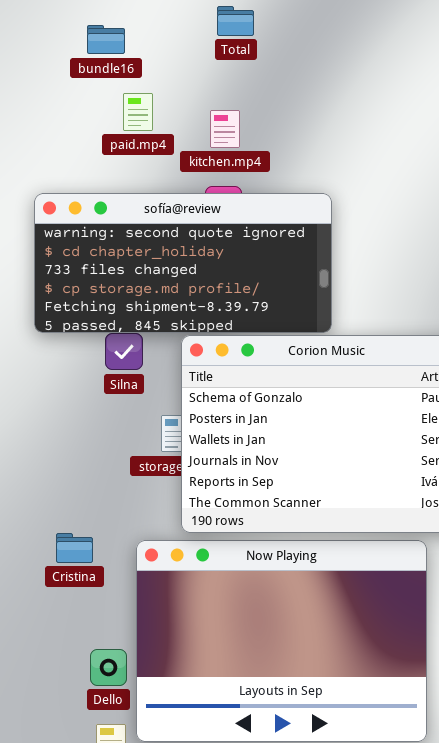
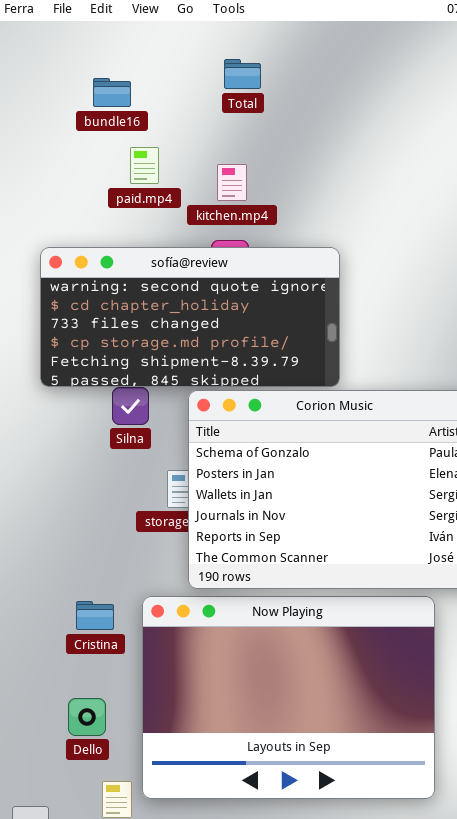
Cristina: [56,533,93,563] -> [76,601,114,630], moved
Dello: [90,649,127,686] -> [68,698,106,736], moved

